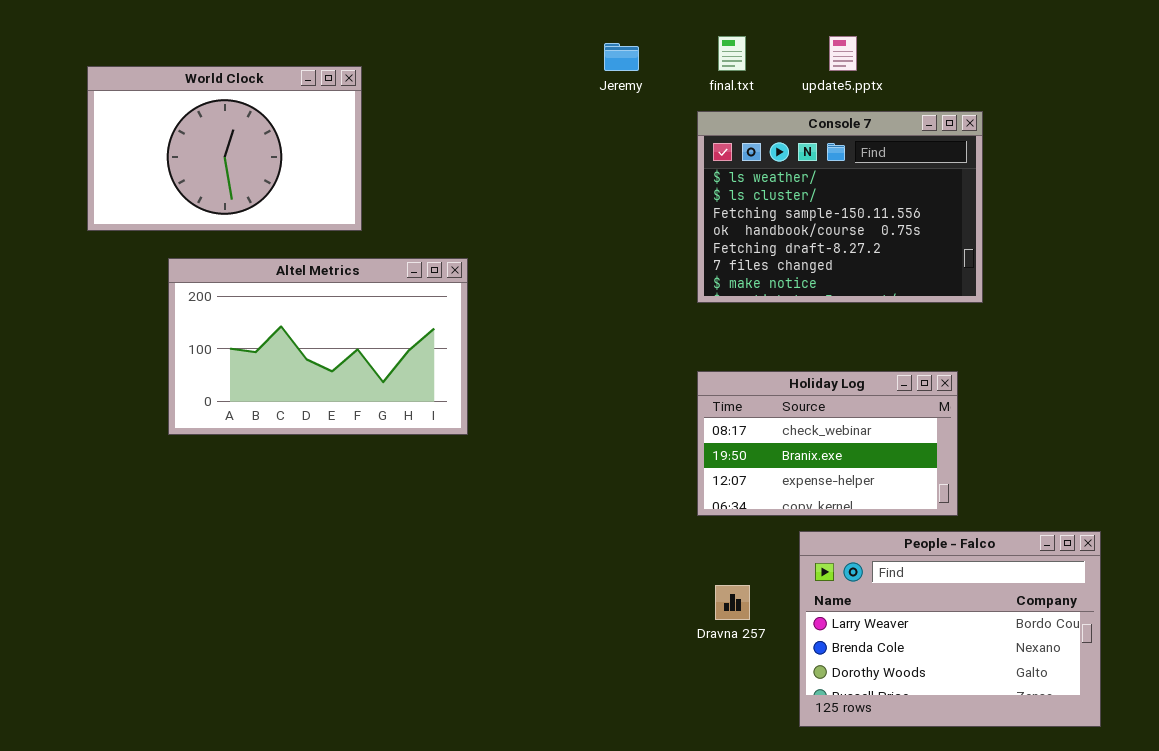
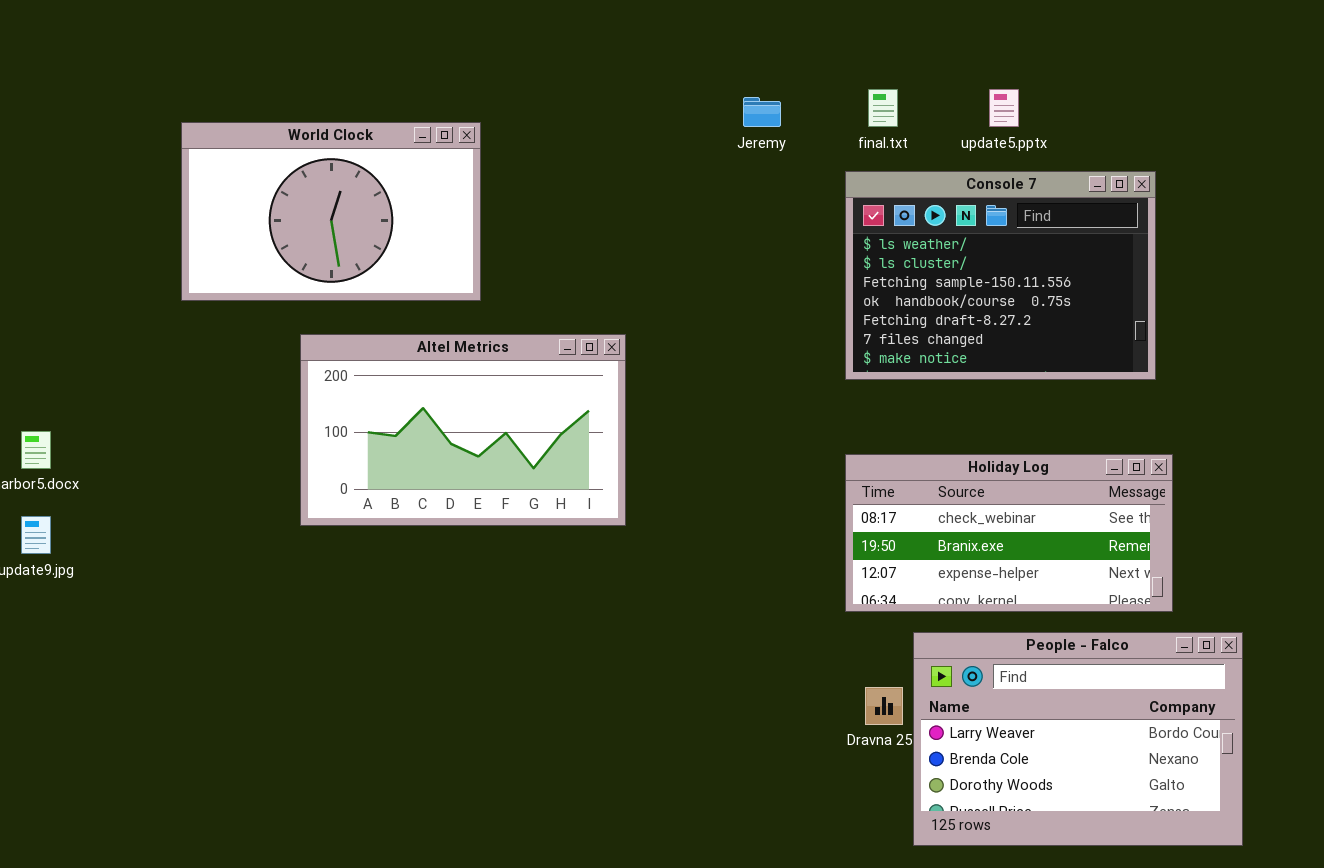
Altel Metrics: [168,258,468,435] -> [300,334,626,526], moved
Holiday Log: [697,371,958,516] -> [845,454,1173,612], resized
People - Falco: [799,531,1101,727] -> [913,632,1243,846], moved

